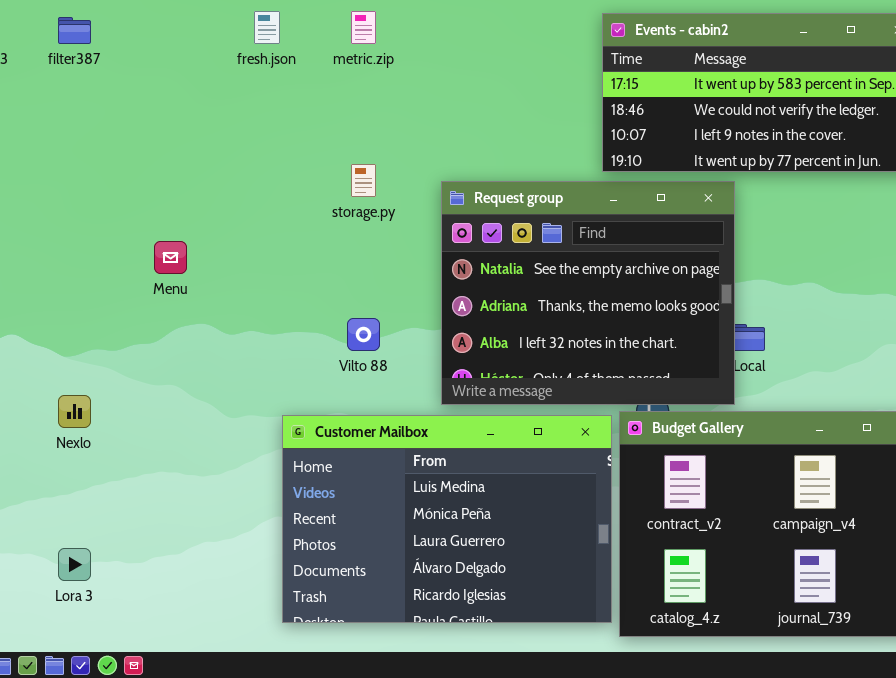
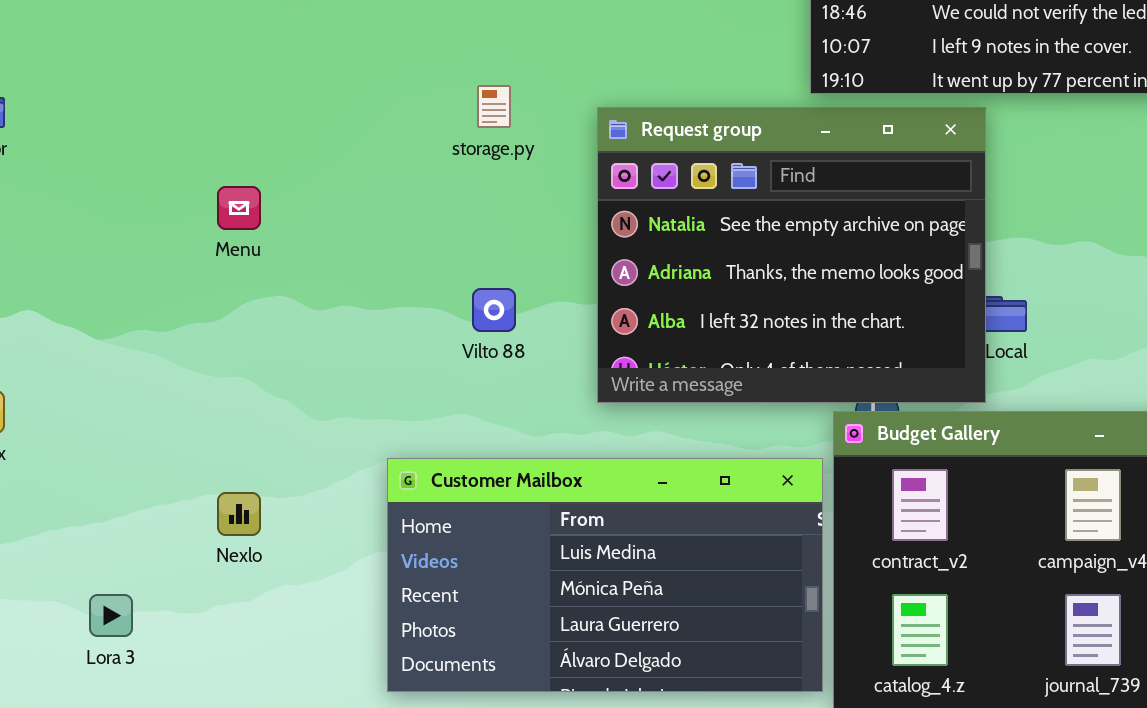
Nexlo: [58,395,91,428] -> [217,492,261,536], moved
Customer Mailbox: [282,415,612,623] -> [387,458,823,692], resized

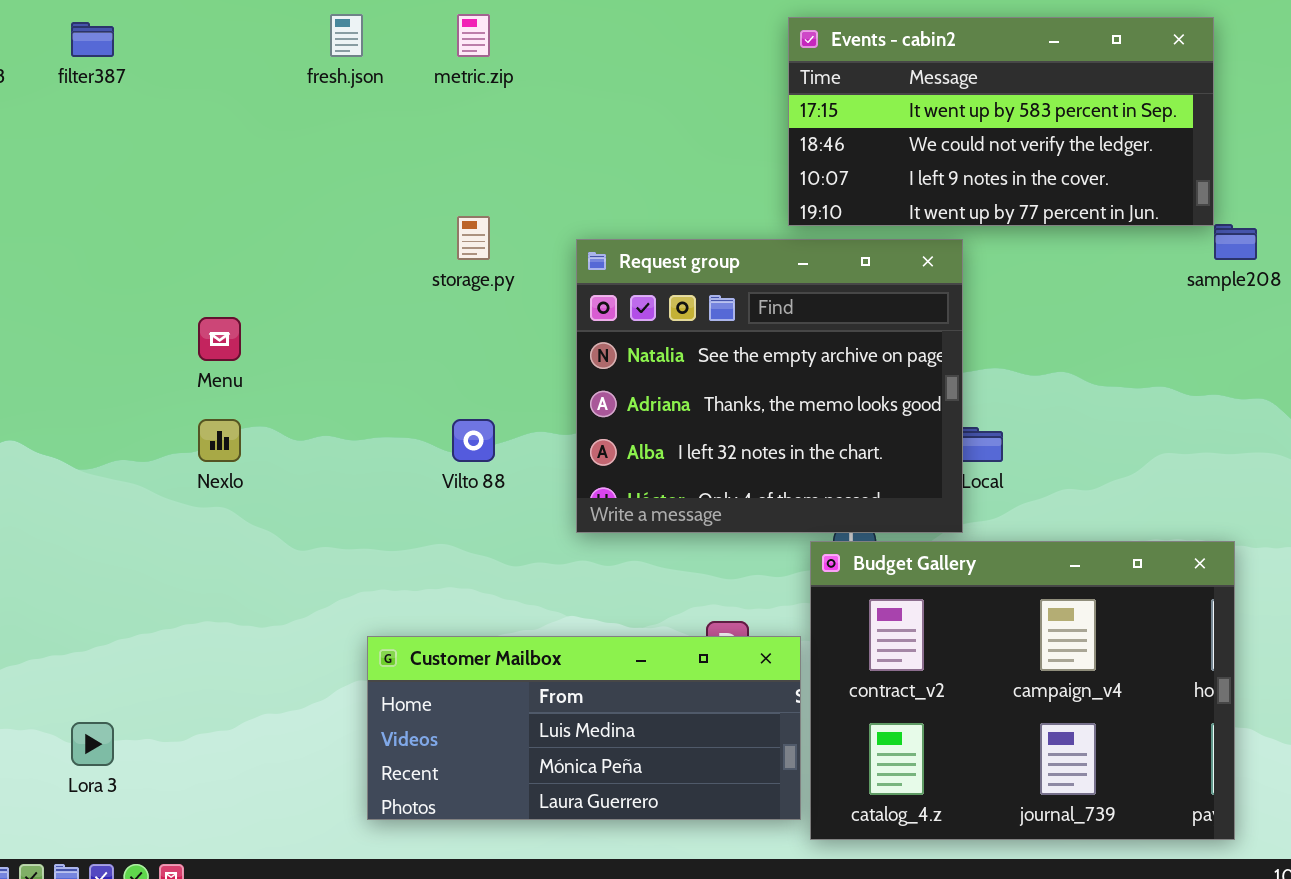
Customer Mailbox: [387,458,823,692] -> [367,636,801,820], resized
Nexlo: [217,492,261,536] -> [198,419,241,462], moved

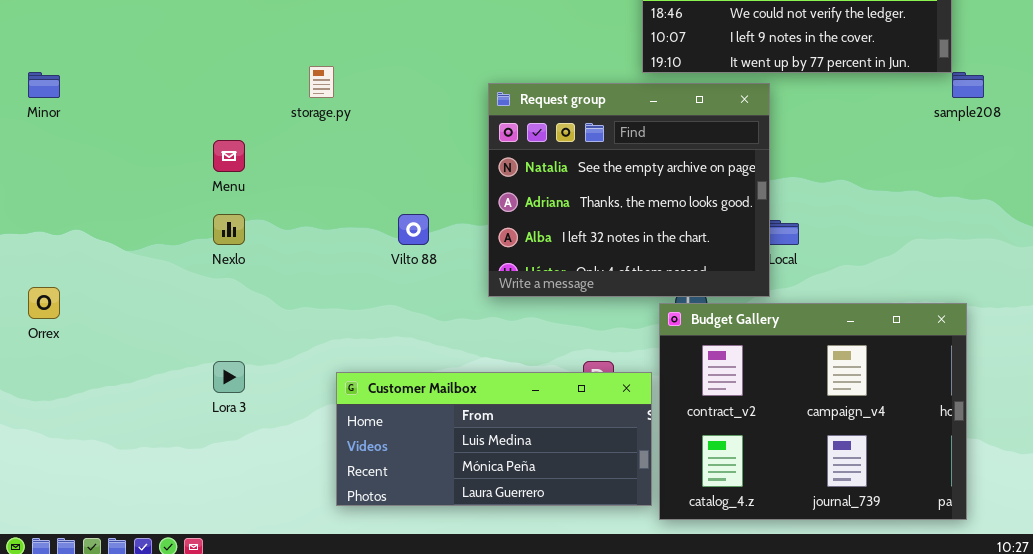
storage.py: [457,216,490,260] -> [309,66,334,98], moved
Lora 3: [71,722,114,766] -> [213,361,245,393], moved

